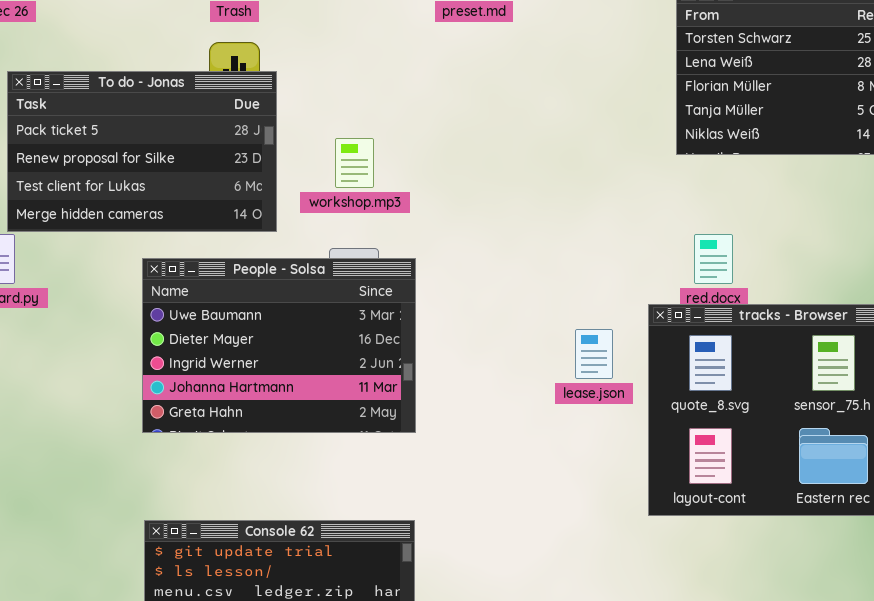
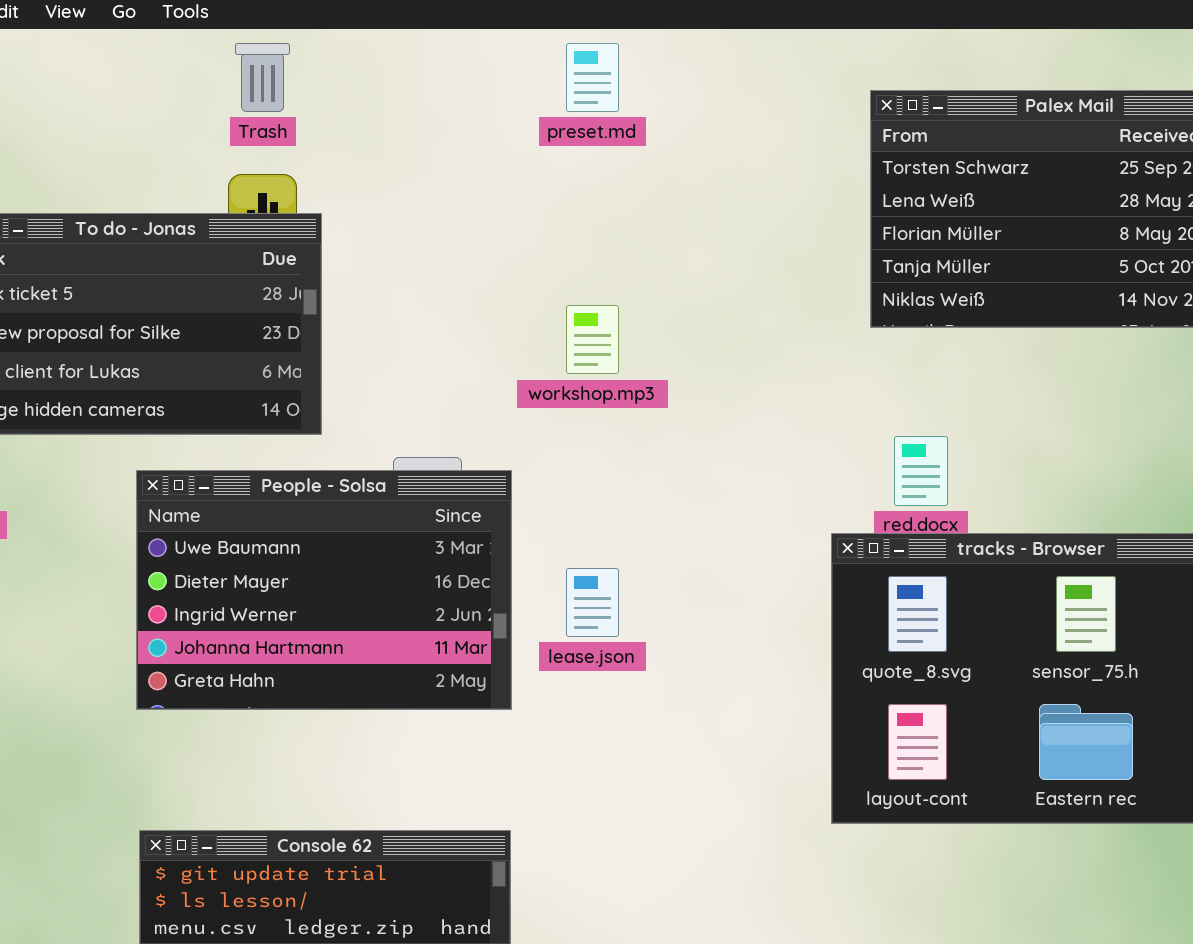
workshop.mp3: [335,138,374,188] -> [566,305,619,374], moved
lease.json: [575,329,613,379] -> [566,568,619,637], moved

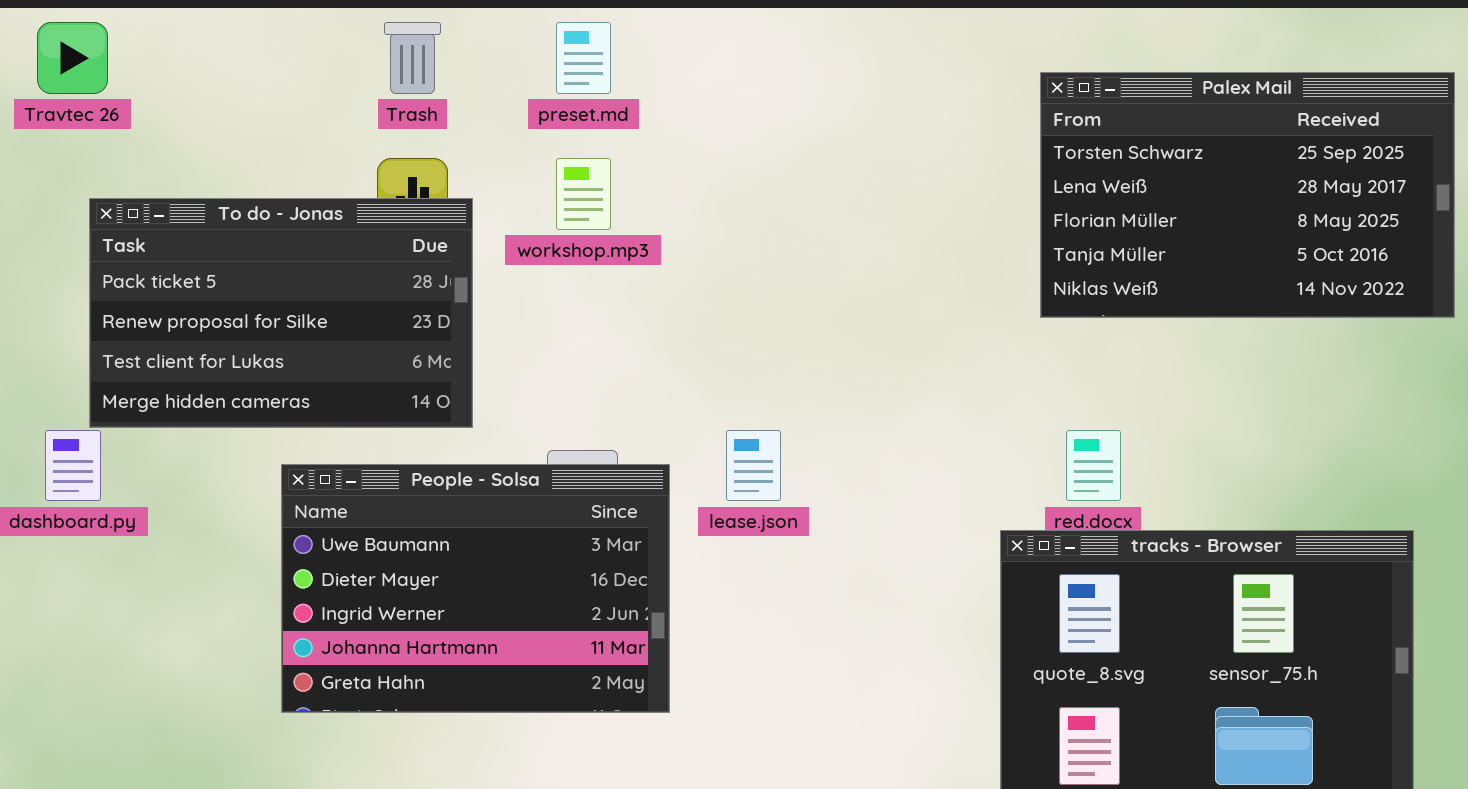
preset.md: [566,43,619,112] -> [556,22,611,94], moved
workshop.mp3: [566,305,619,374] -> [556,158,611,230], moved
lease.json: [566,568,619,637] -> [726,430,781,501], moved

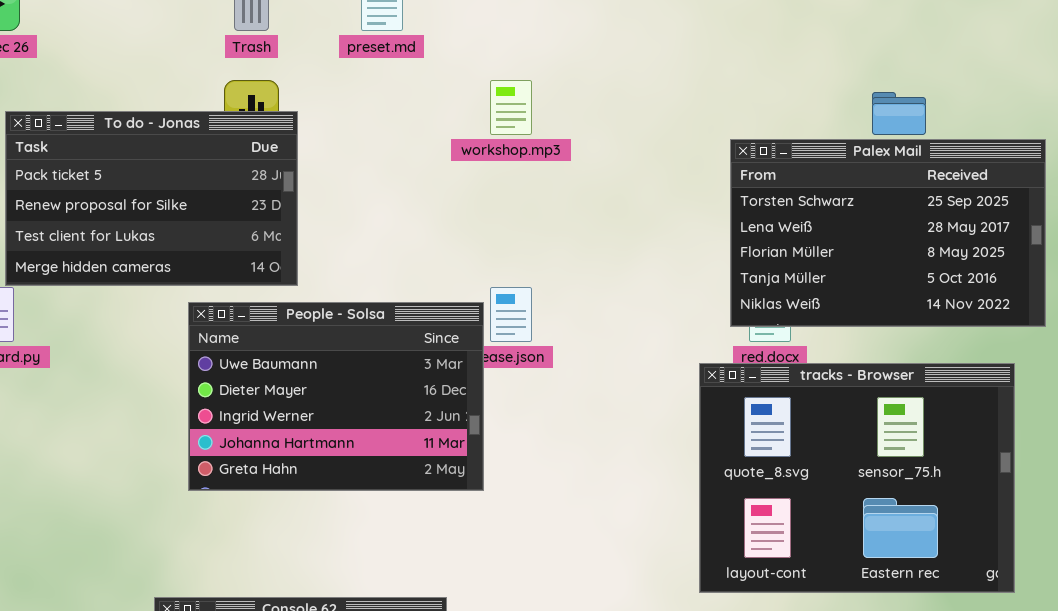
Palex Mail: [1040,72,1455,318] -> [730,139,1046,327], moved
workshop.mp3: [556,158,611,230] -> [490,80,532,135], moved
People - Solsa: [281,464,670,713] -> [188,302,484,491], moved

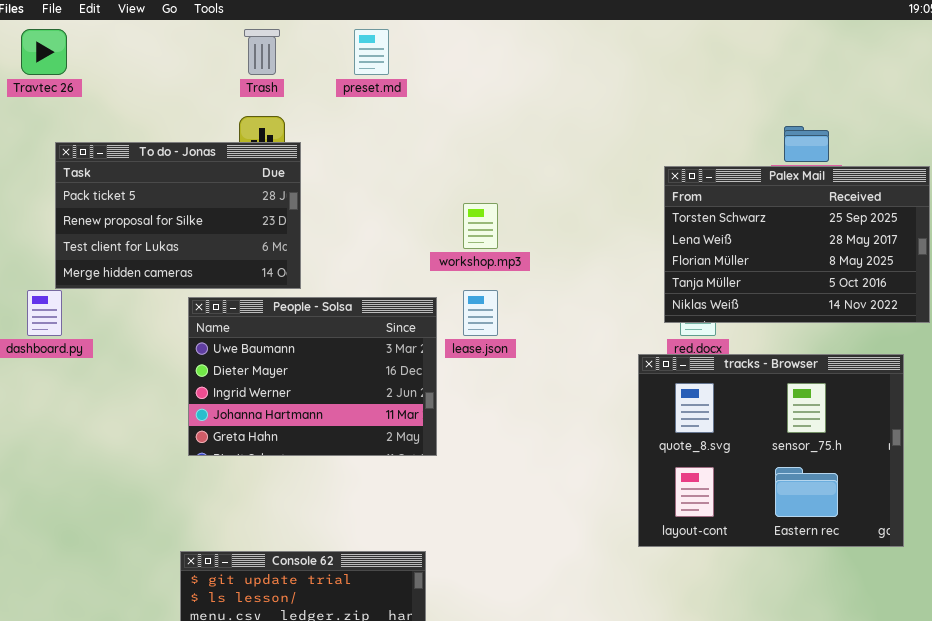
workshop.mp3: [490,80,532,135] -> [463,203,498,249], moved
People - Solsa: [188,302,484,491] -> [188,297,437,456], moved

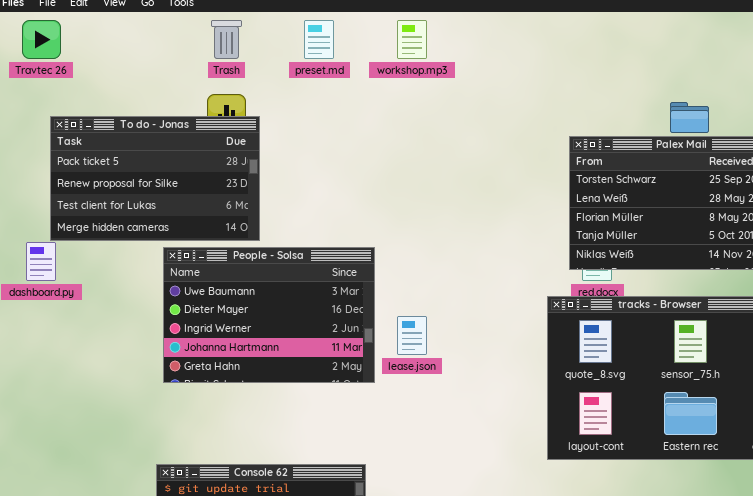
workshop.mp3: [463,203,498,249] -> [397,20,427,59], moved
lease.json: [463,290,498,336] -> [397,316,427,355], moved

